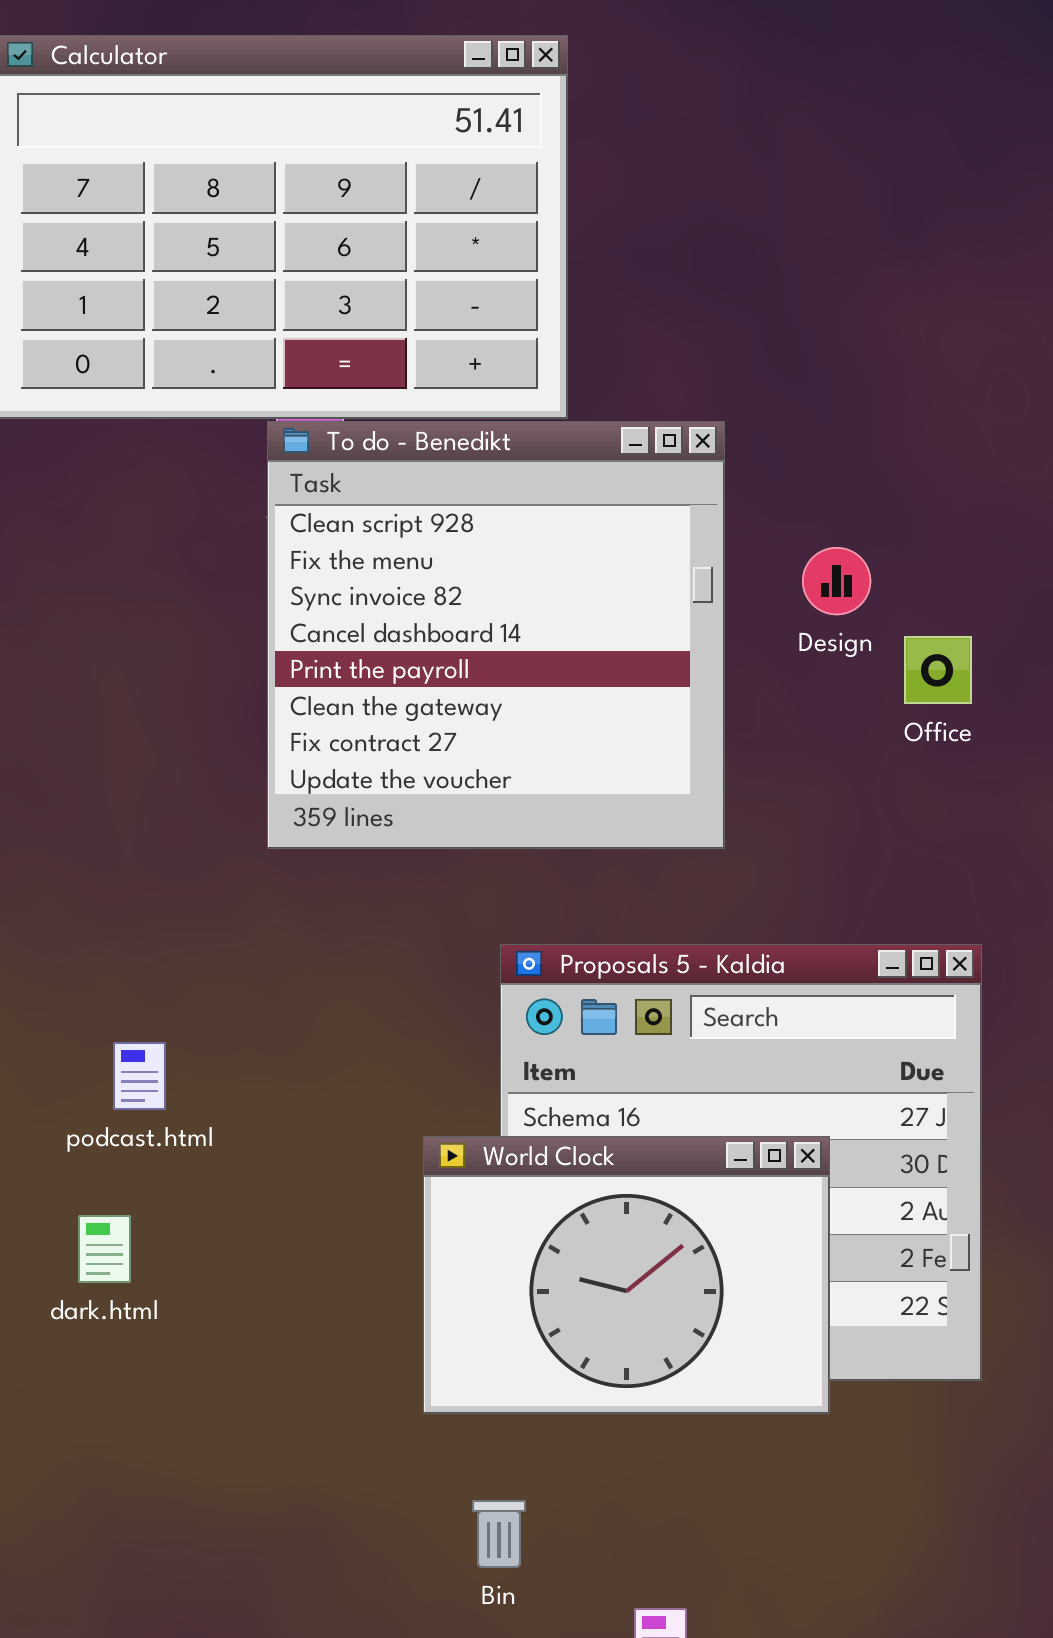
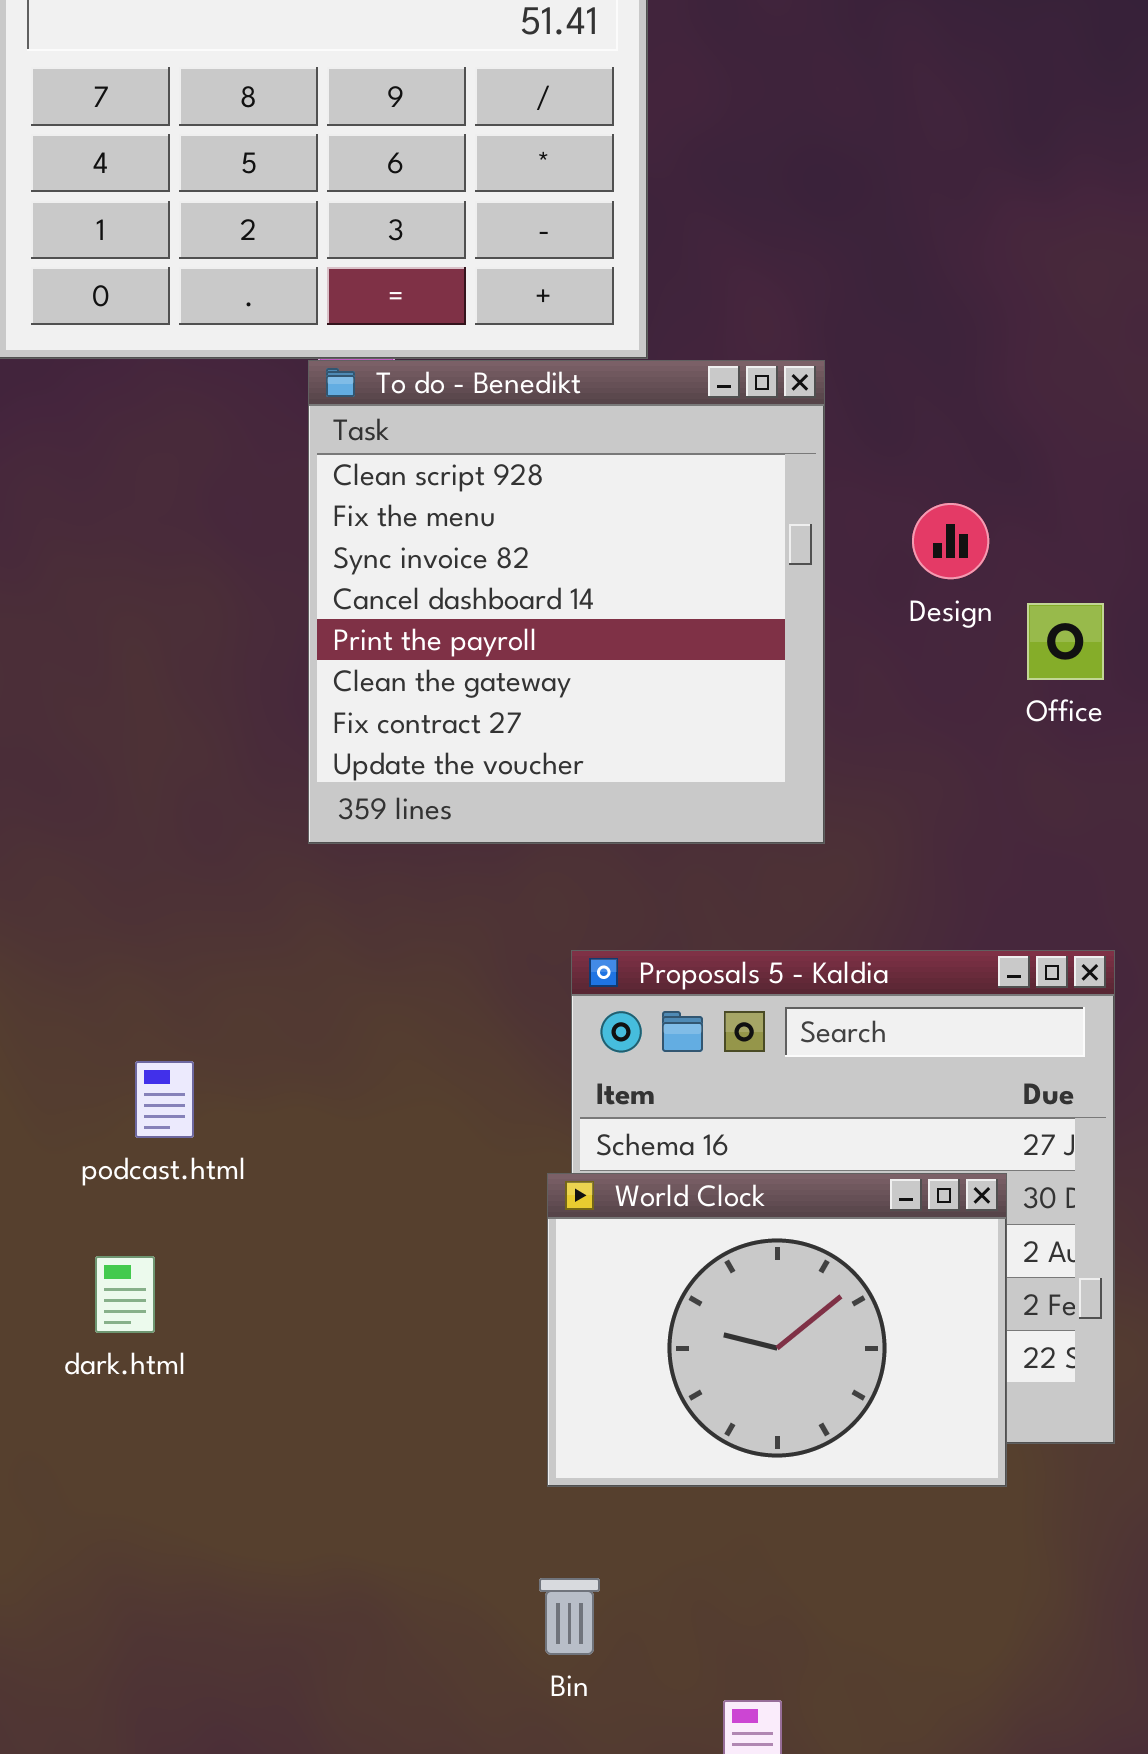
World Clock: [423,1136,830,1414] -> [547,1173,1007,1487], moved

